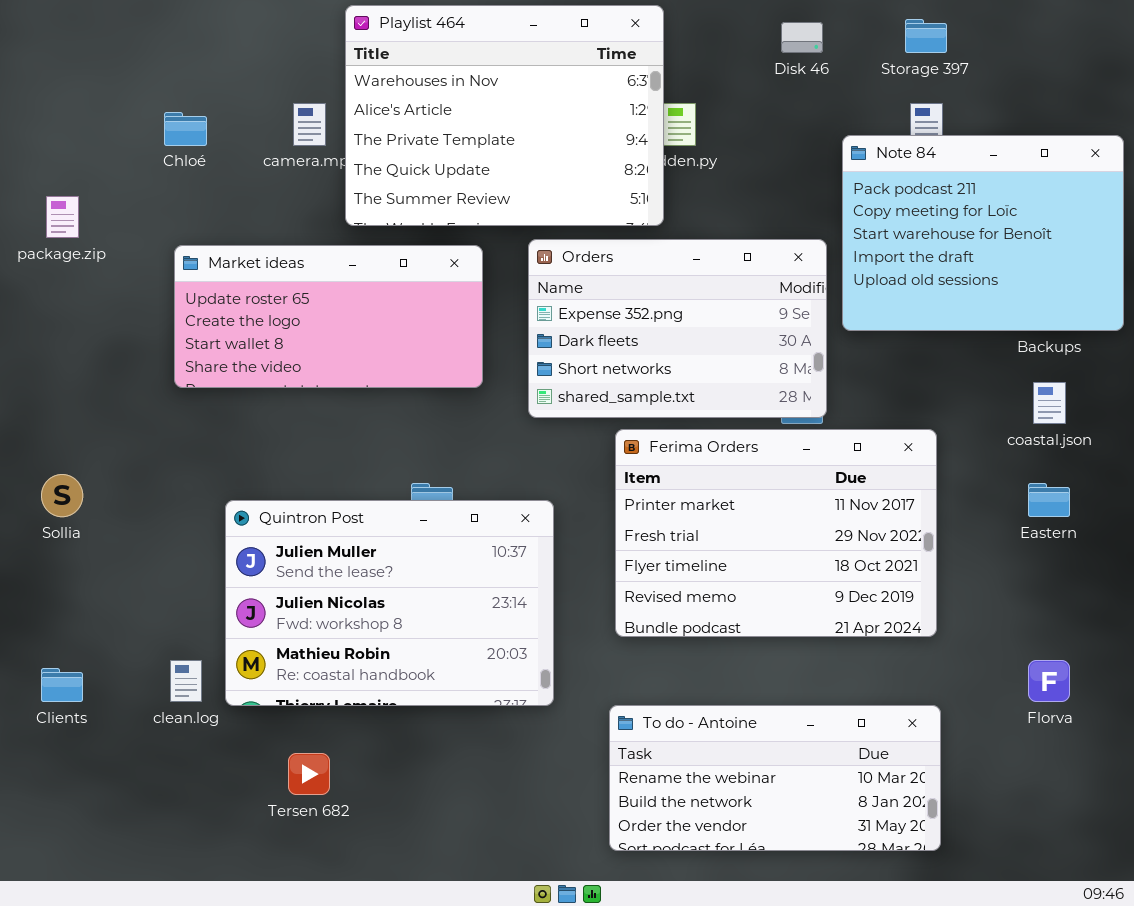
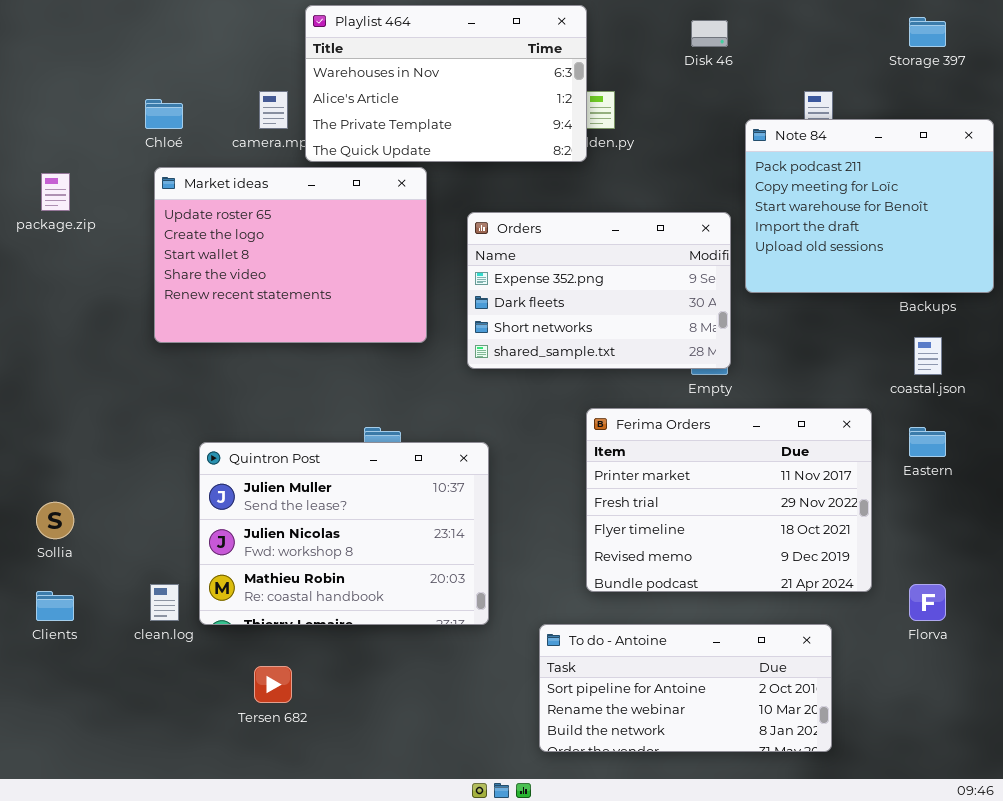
Playlist 464: [345,5,664,226] -> [305,5,587,162], resized
Storage 397: [905,19,947,53] -> [909,17,946,47], moved
Market ideas: [174,245,483,388] -> [154,167,427,343], resized
Ferima Orders: [615,429,937,637] -> [586,408,872,592], moved
Sollia: [41,474,83,517] -> [36,502,74,539], moved
To do - Antoine: [609,705,941,851] -> [539,624,832,752], scrolled up 1 row

